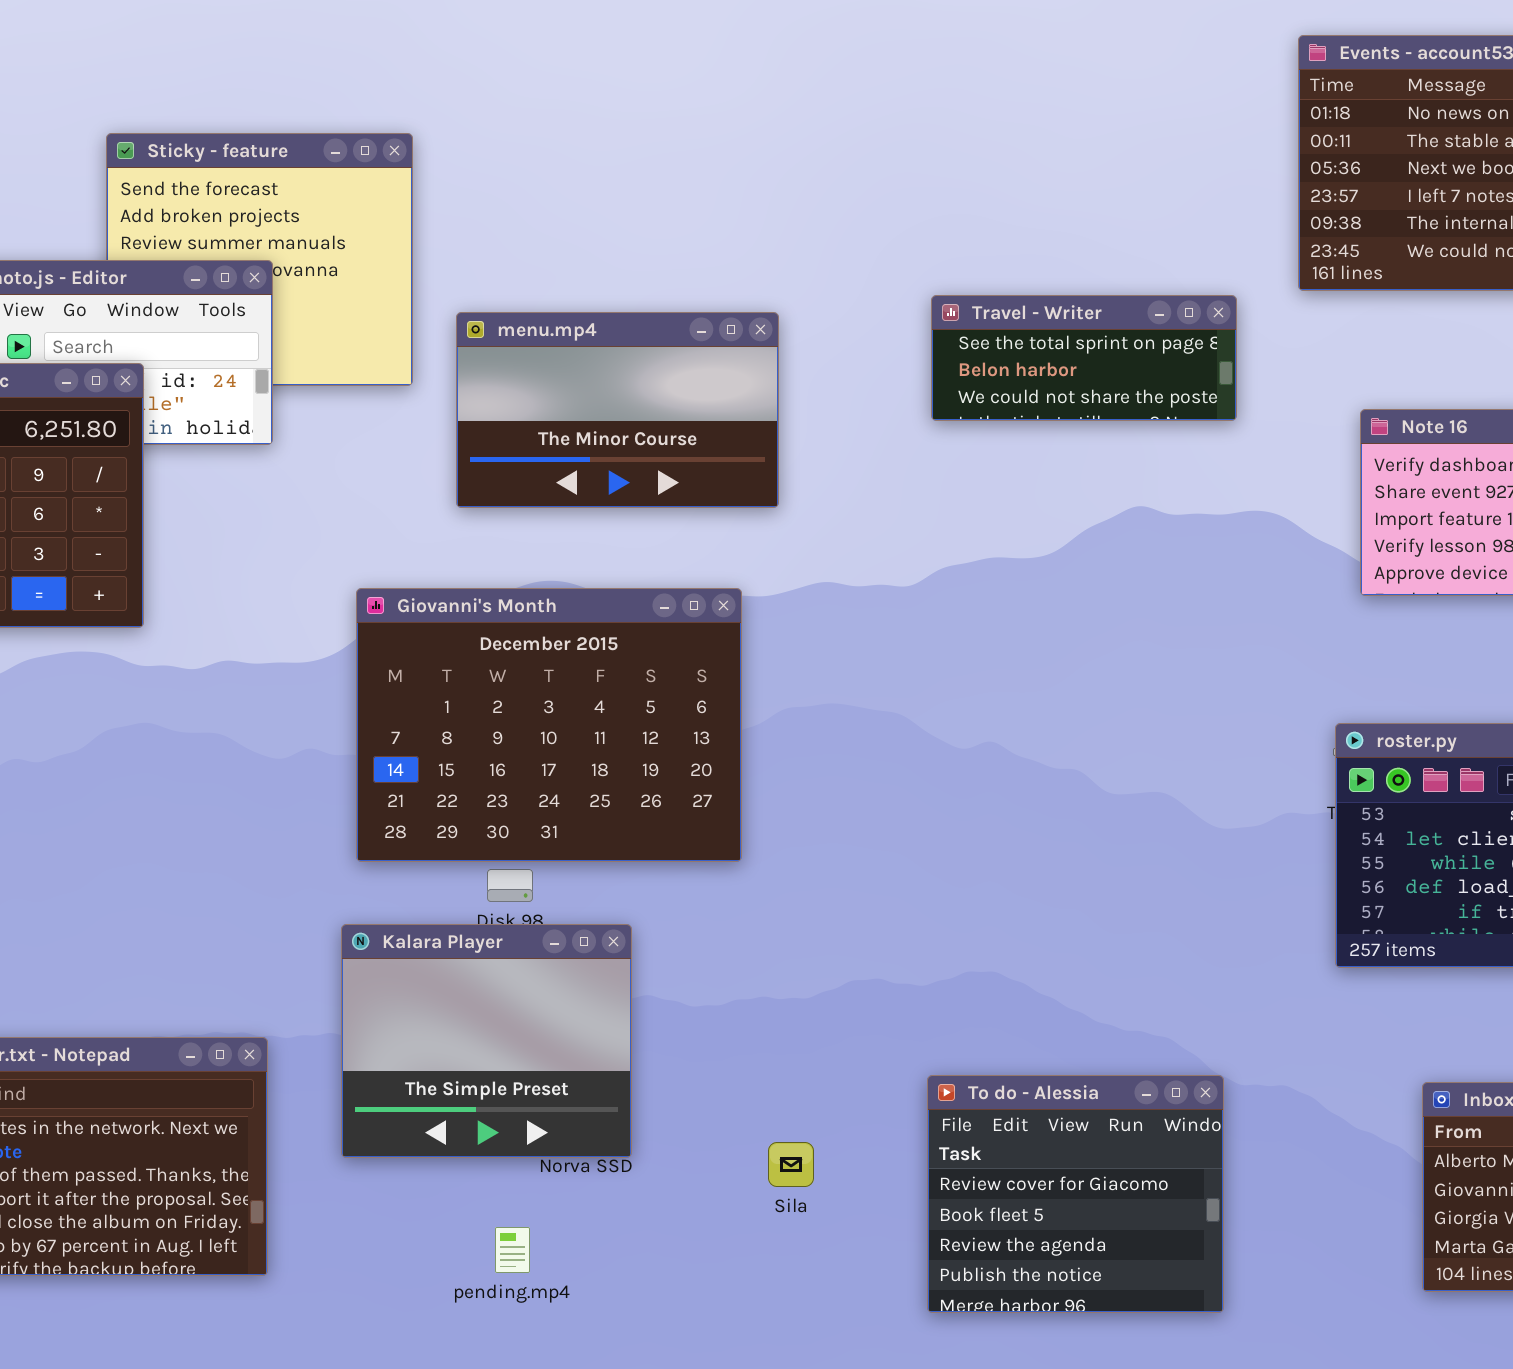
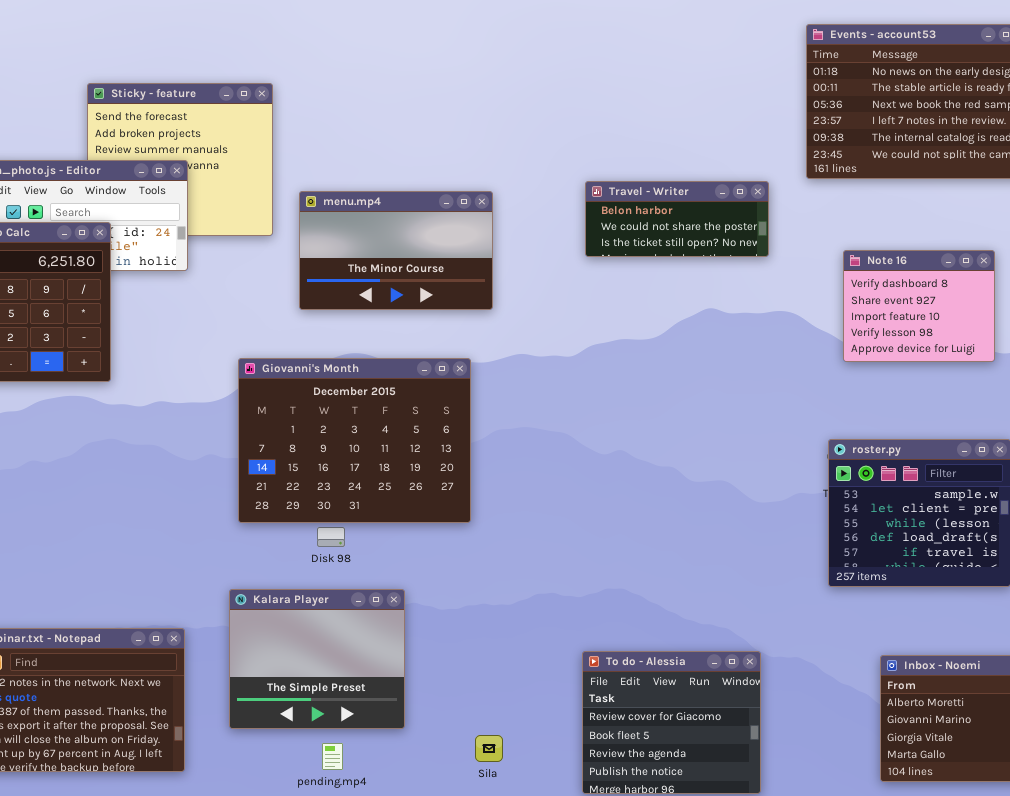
Travel - Writer: [931,295,1237,421] -> [585,181,769,257], scrolled down 1 row
Kalara Player: [341,924,632,1158] -> [229,589,405,729], moved
Sila: [768,1142,814,1187] -> [475,735,503,762], moved

